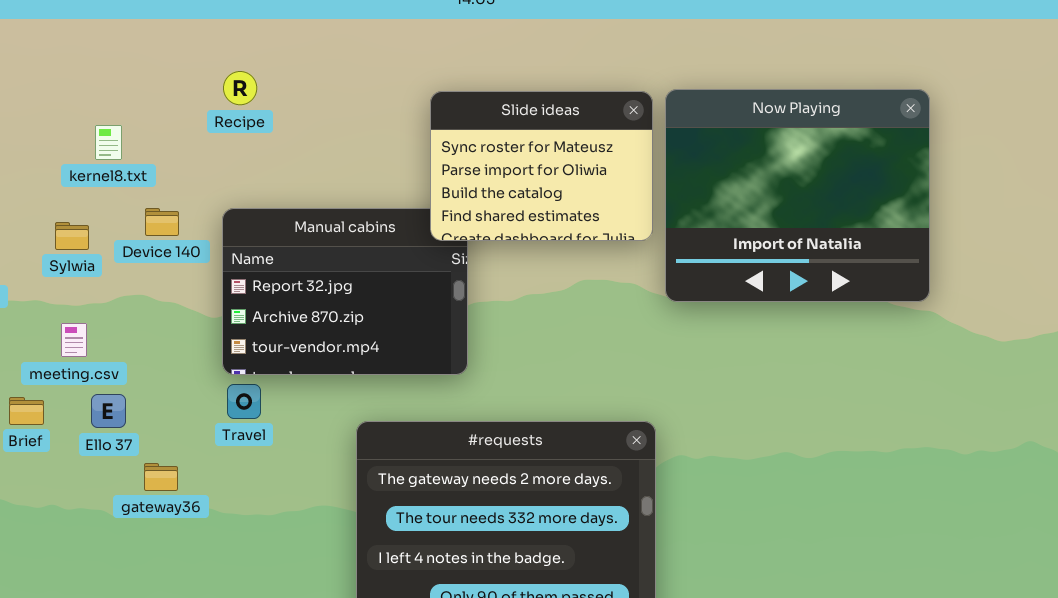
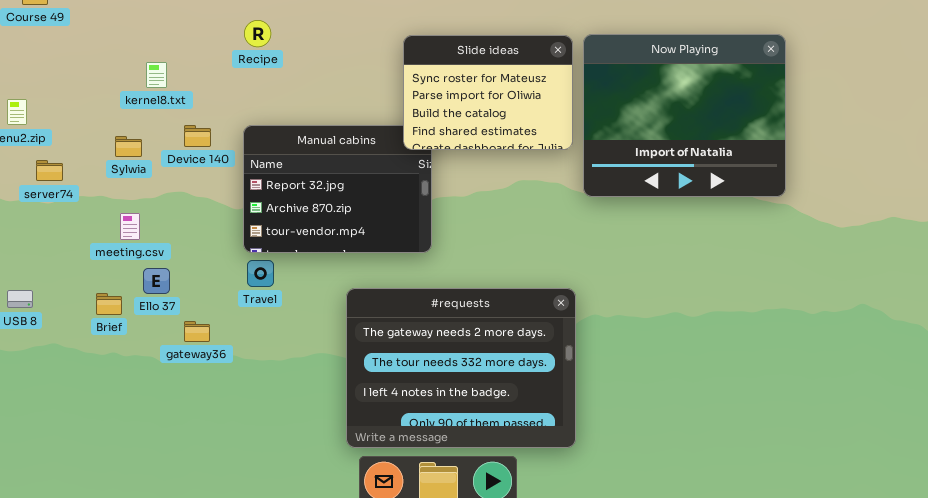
Brief: [9,397,44,425] -> [96,293,122,315], moved

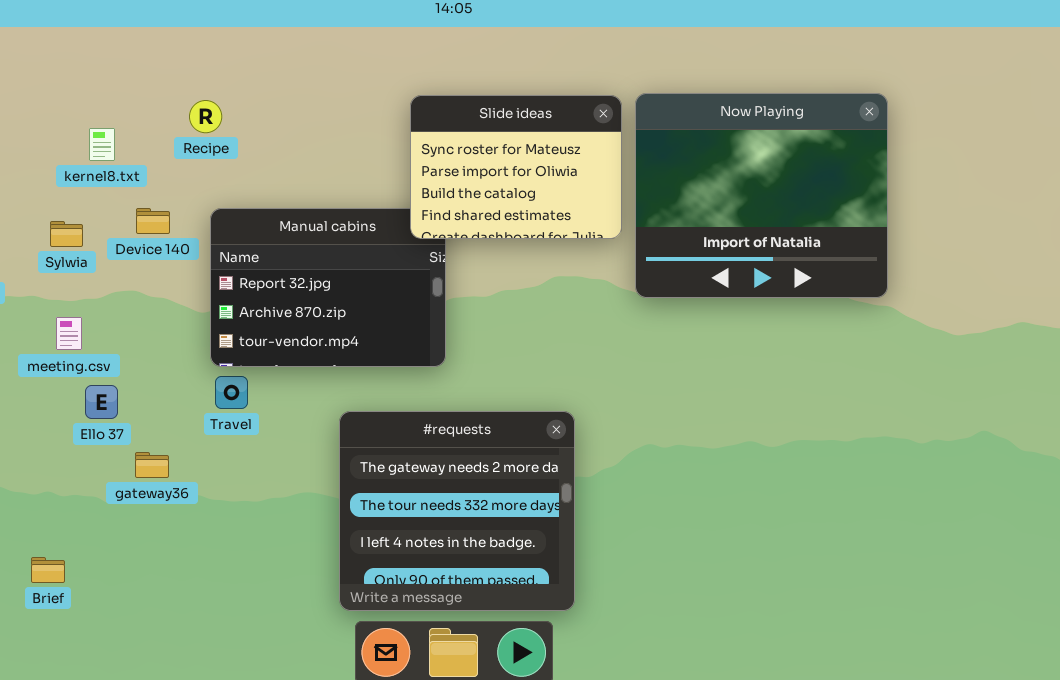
Recipe: [244,20,271,47] -> [189,100,222,133], moved
#requests: [346,288,576,448] -> [339,411,575,611], resized
Brief: [96,293,122,315] -> [31,557,65,583], moved

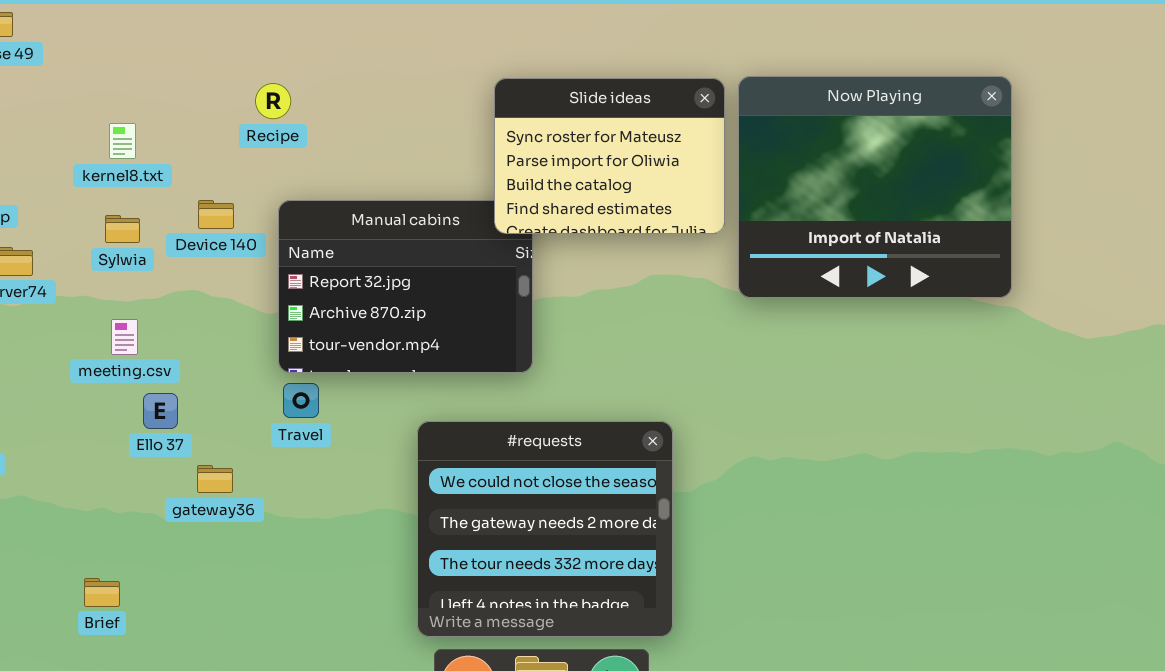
kernel8.txt: [89,128,115,161] -> [109,123,136,159], moved
#requests: [339,411,575,611] -> [417,421,673,637], scrolled up 1 row

